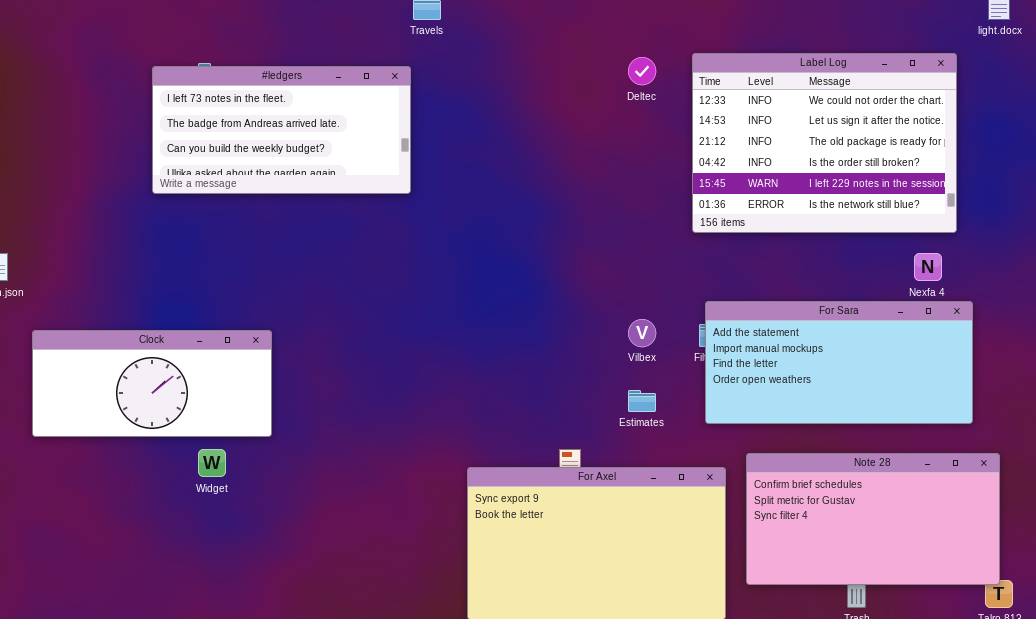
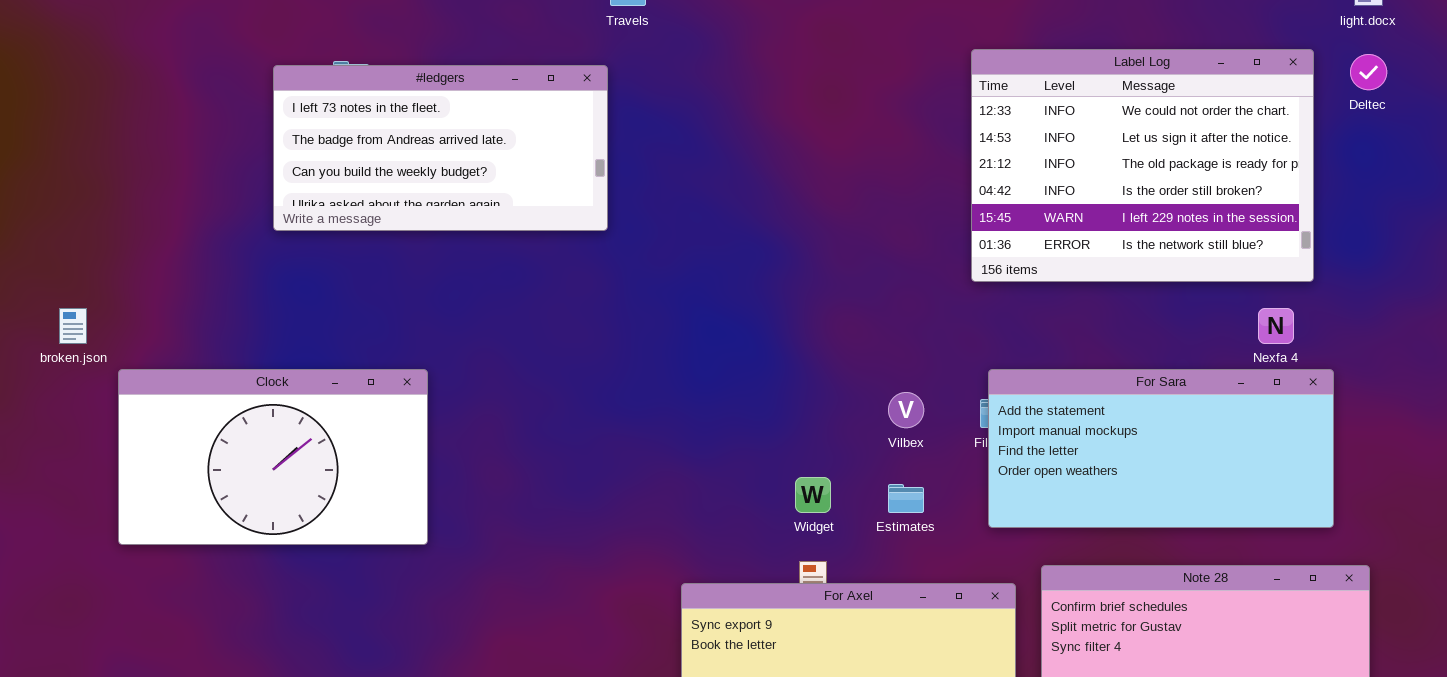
Deltec: [628,57,656,85] -> [1350,54,1387,90], moved
Clock: [32,330,272,437] -> [118,369,428,545], resized
Widget: [198,449,226,477] -> [795,477,831,513], moved

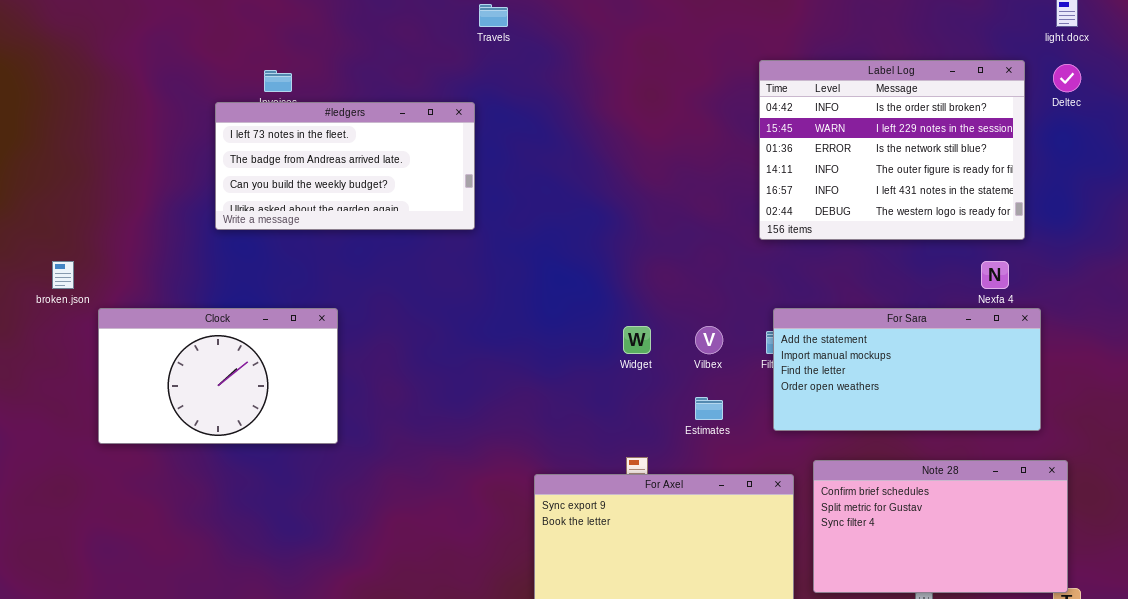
Label Log: [971,49,1314,282] -> [759,60,1025,240], scrolled down 3 rows
#ledgers: [273,65,608,231] -> [215,102,475,230], moved
Widget: [795,477,831,513] -> [623,326,651,354], moved

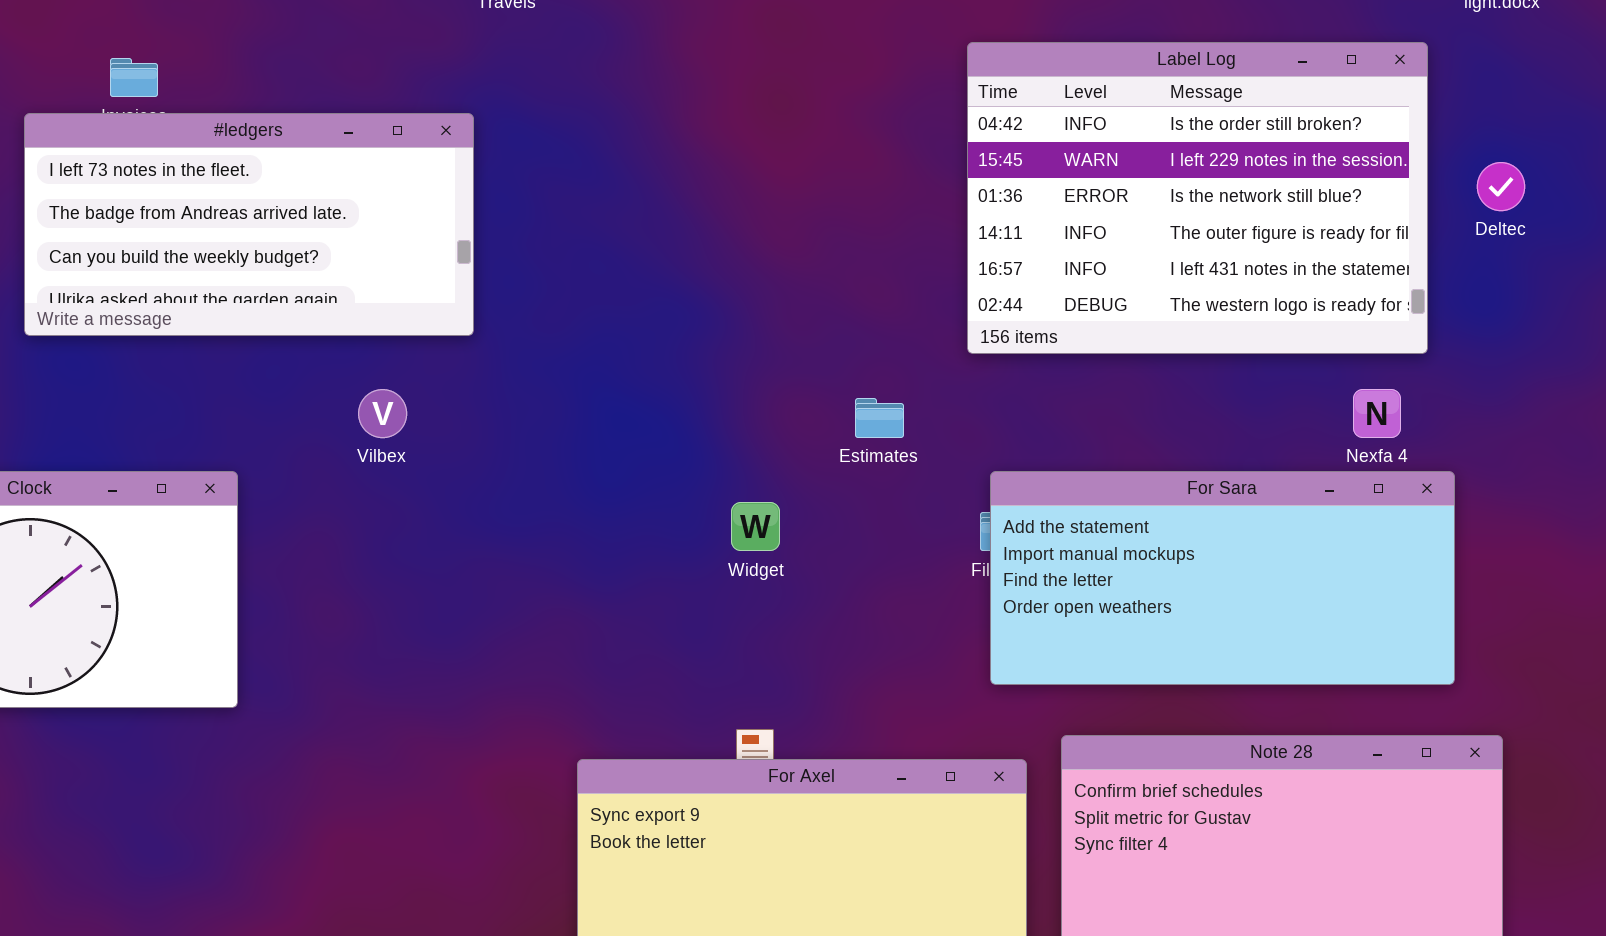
Deltec: [1053,64,1081,92] -> [1477,162,1525,211], moved
Vilbex: [695,326,723,354] -> [358,389,407,438], moved
Estimates: [695,397,723,420] -> [855,398,904,438], moved

